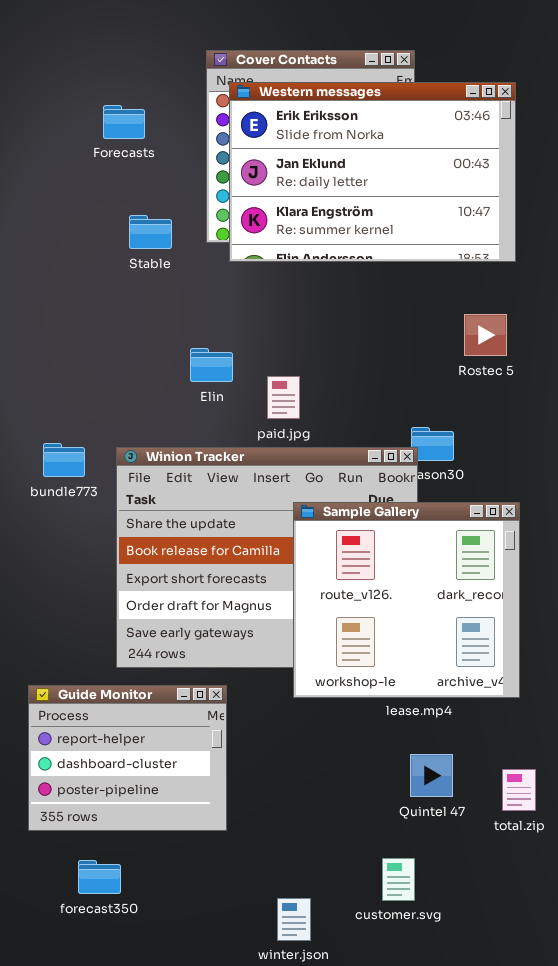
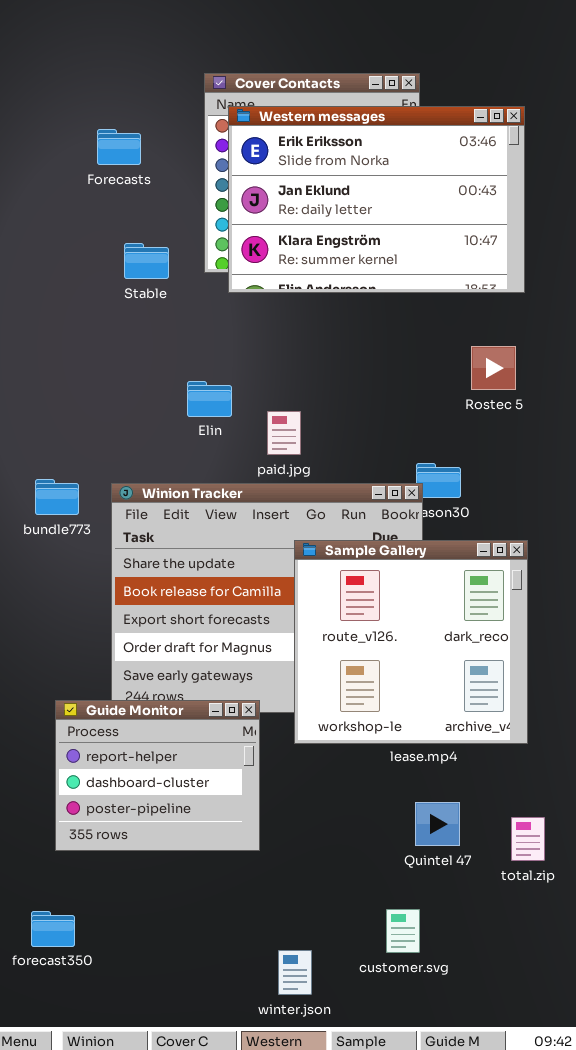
Guide Monitor: [28,685,227,831] -> [55,700,260,851], moved
forecast350: [78,860,121,894] -> [31,911,75,947], moved

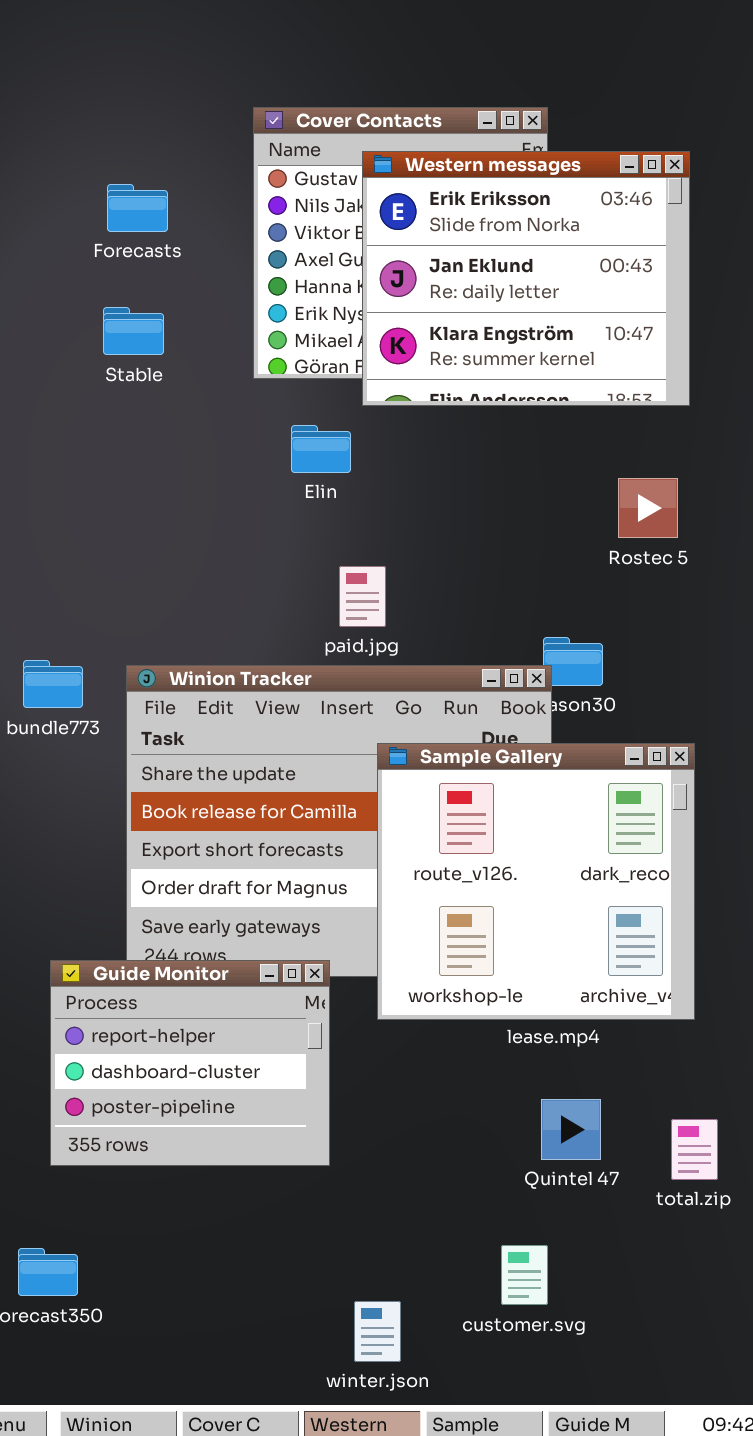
Western messages: [228,106,525,293] -> [362,151,690,406], resized
Stable: [124,243,169,279] -> [103,307,164,355], moved
Elin: [187,381,232,417] -> [291,425,351,473], moved

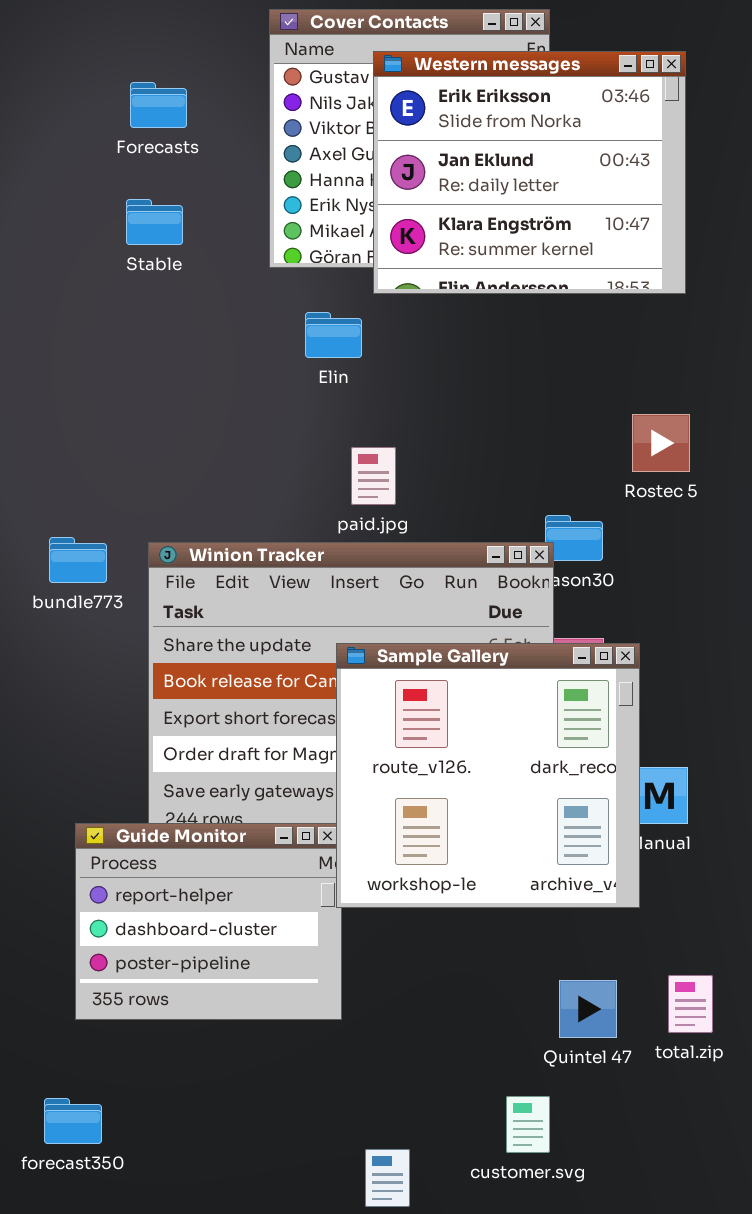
Rostec 5: [618,478,678,538] -> [632,414,690,472], moved
Sample Gallery: [377,743,695,1020] -> [336,643,640,908], moved
Quintel 47: [541,1099,601,1160] -> [559,980,617,1038], moved

